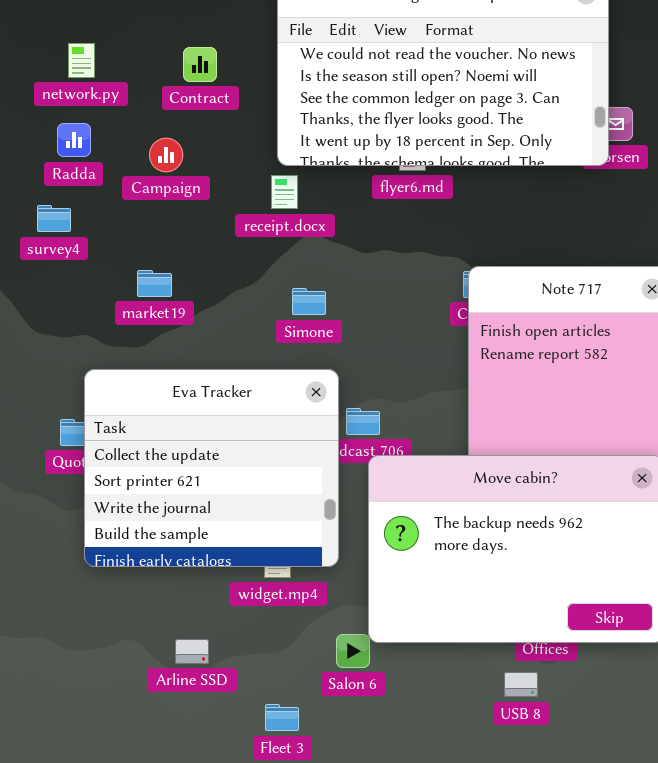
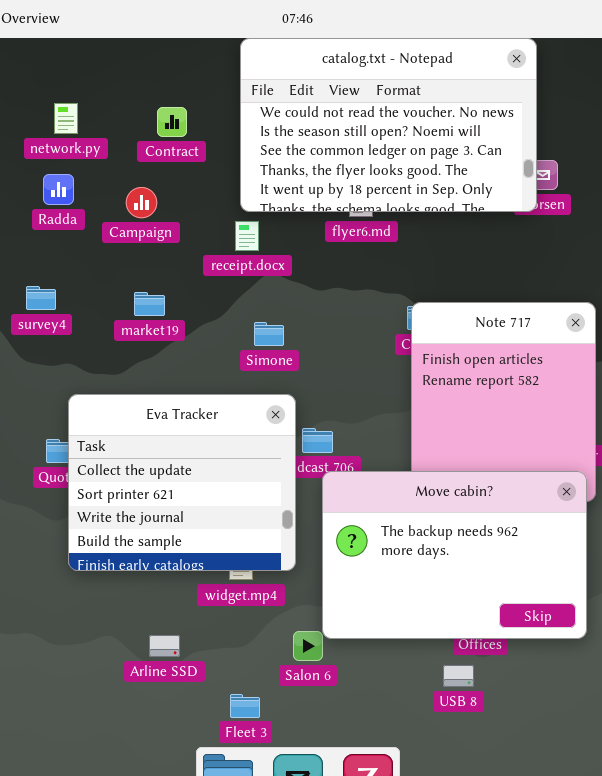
survey4: [37,205,71,232] -> [26,286,56,310], moved
market19: [137,270,172,297] -> [134,292,165,316], moved

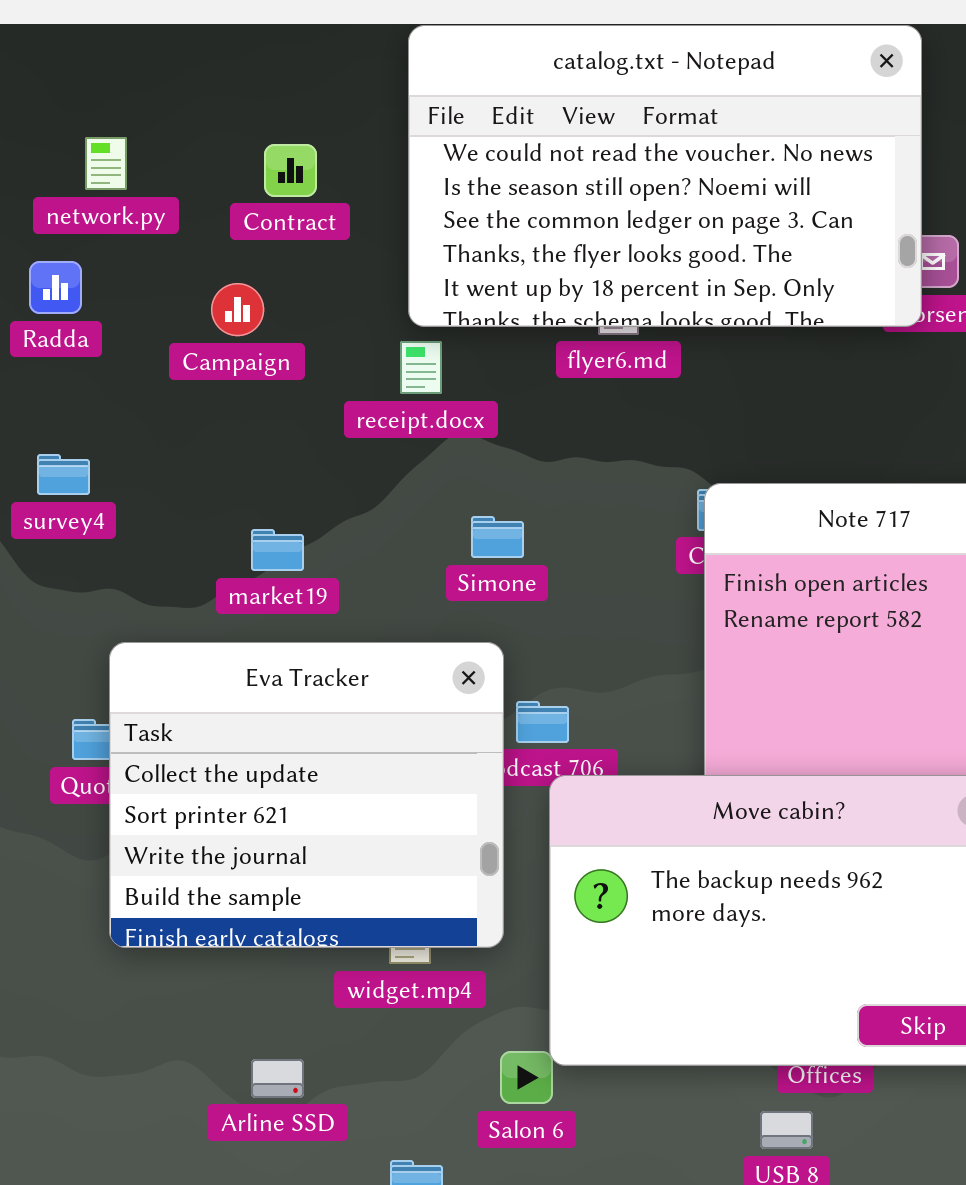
Radda: [43,174,74,205] -> [29,261,82,314], moved
market19: [134,292,165,316] -> [251,529,304,571], moved
Simone: [254,322,284,346] -> [471,516,524,558], moved

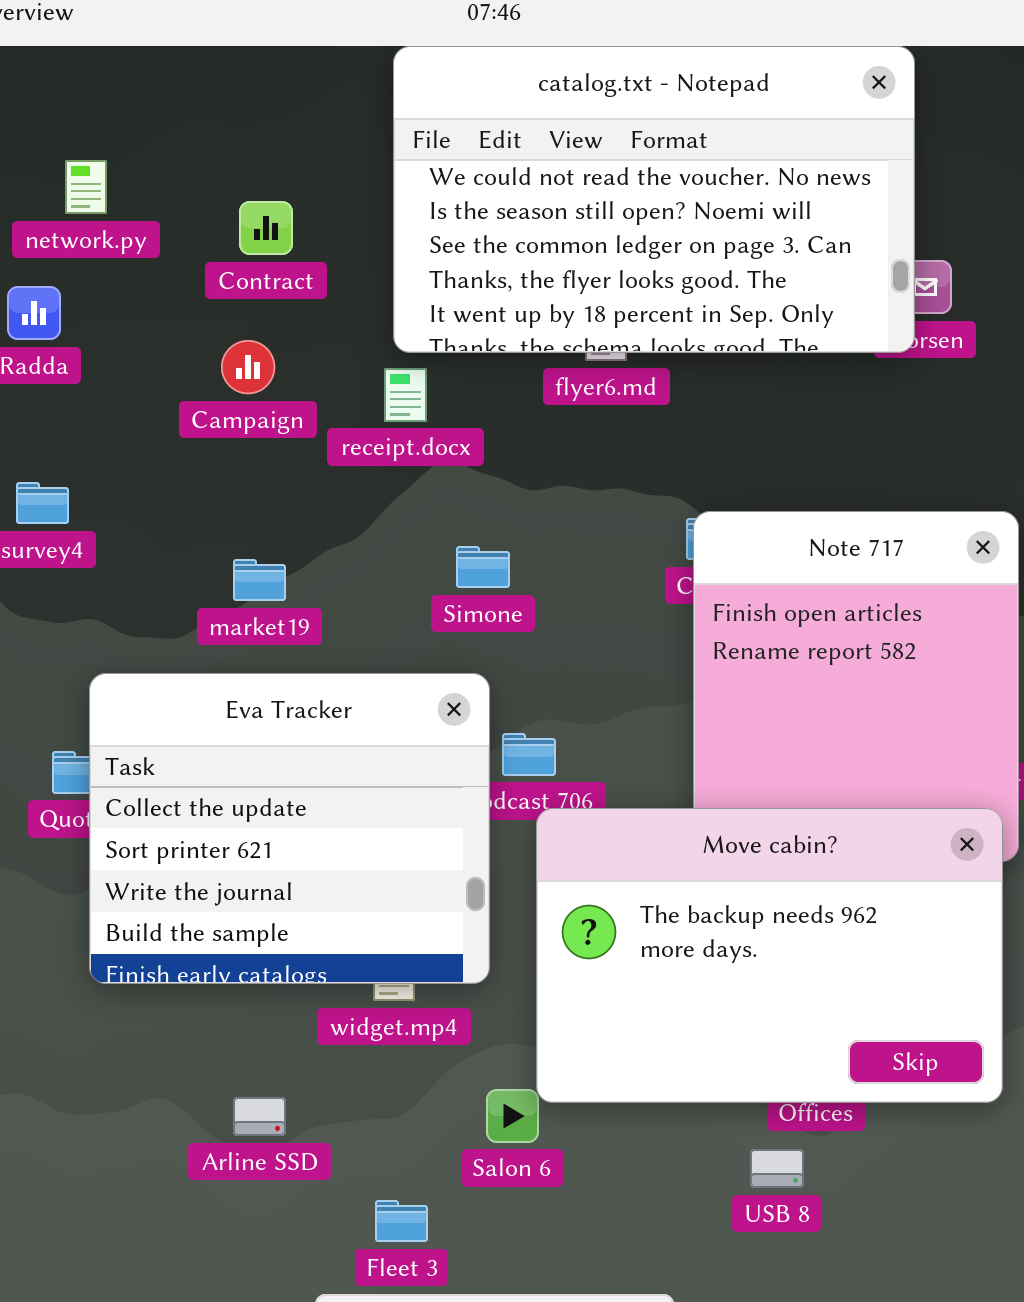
Contract: [264,144,317,197] -> [239,201,293,255], moved
Campaign: [211,283,264,336] -> [221,340,275,394], moved

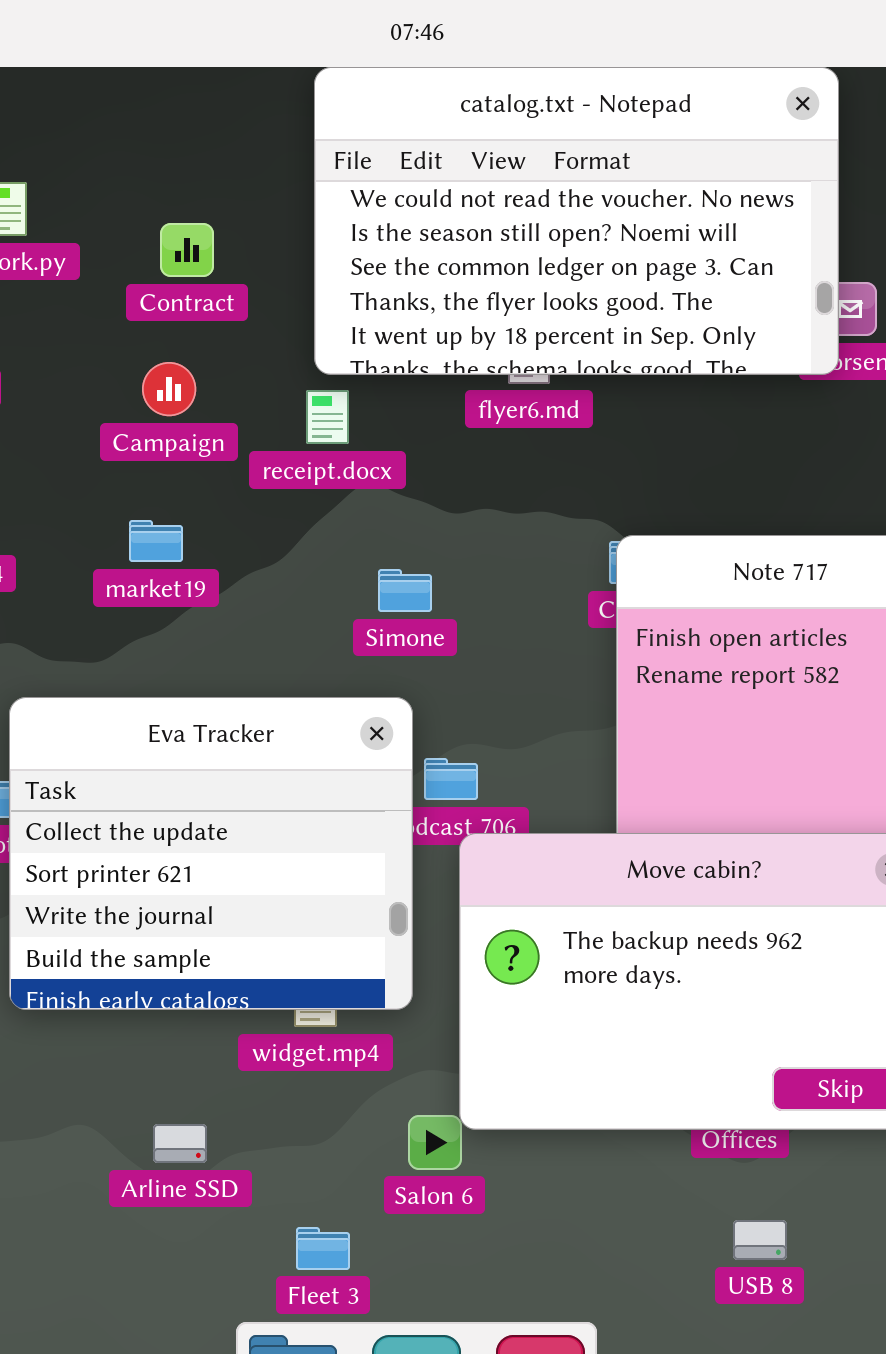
market19: [233,559,286,601] -> [129,520,183,562], moved
USB 8: [750,1149,804,1188] -> [733,1220,787,1260], moved

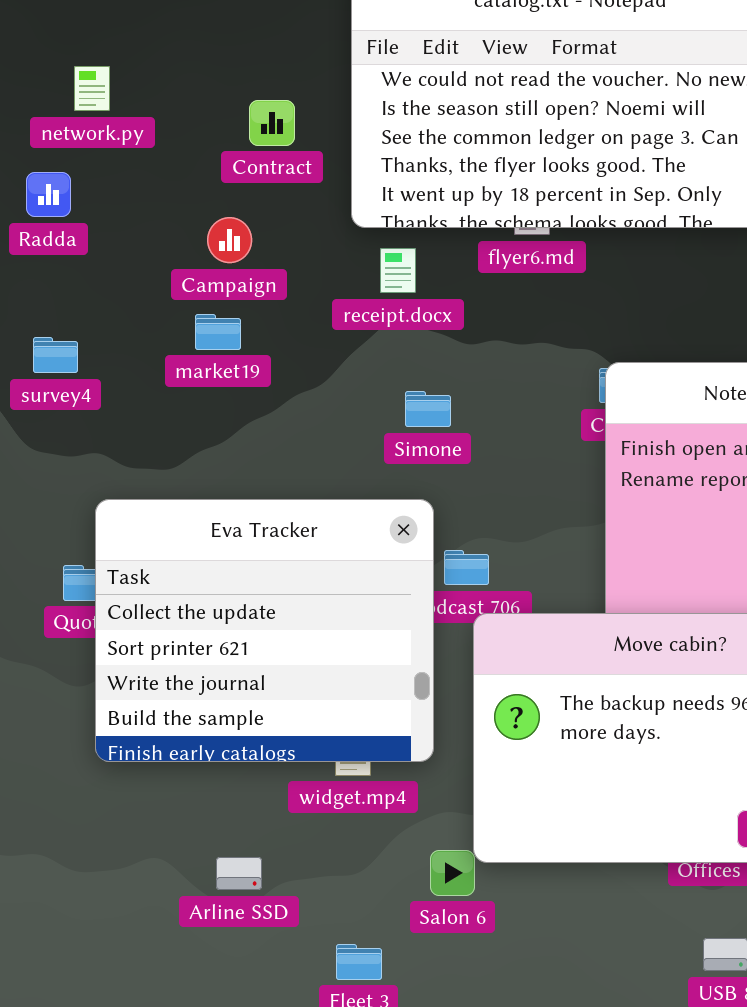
Contract: [160,223,214,277] -> [249,100,295,146], moved
receipt.docx: [306,390,349,444] -> [380,248,416,293], moved
market19: [129,520,183,562] -> [195,314,241,350], moved

